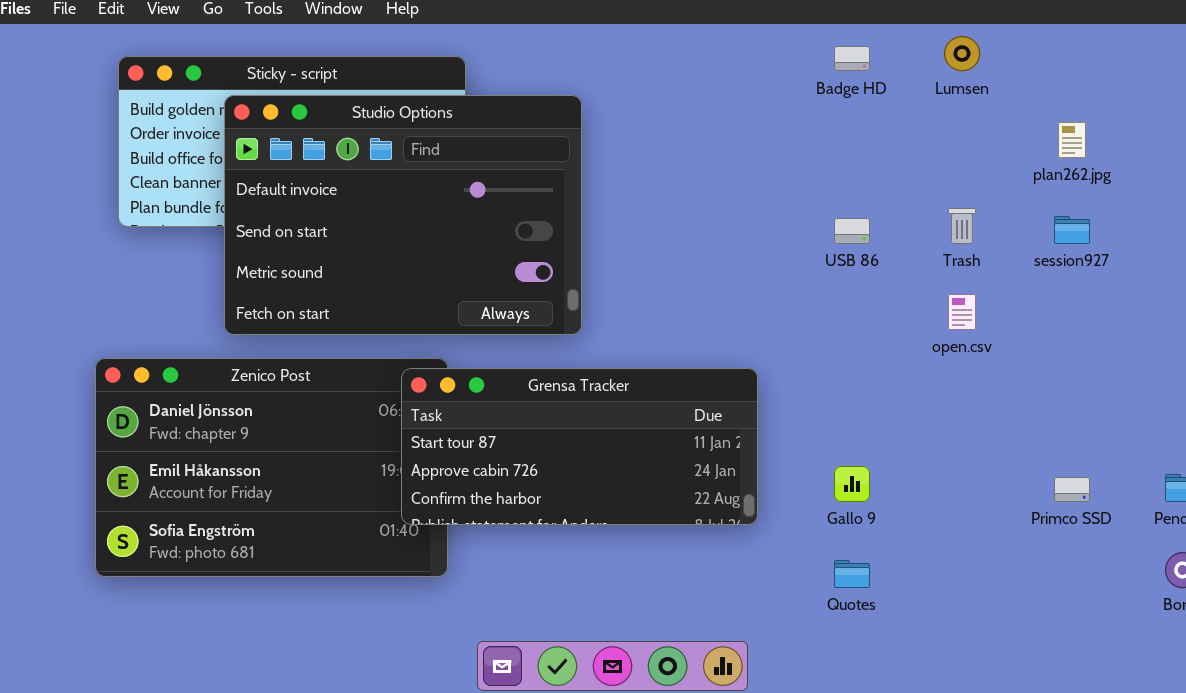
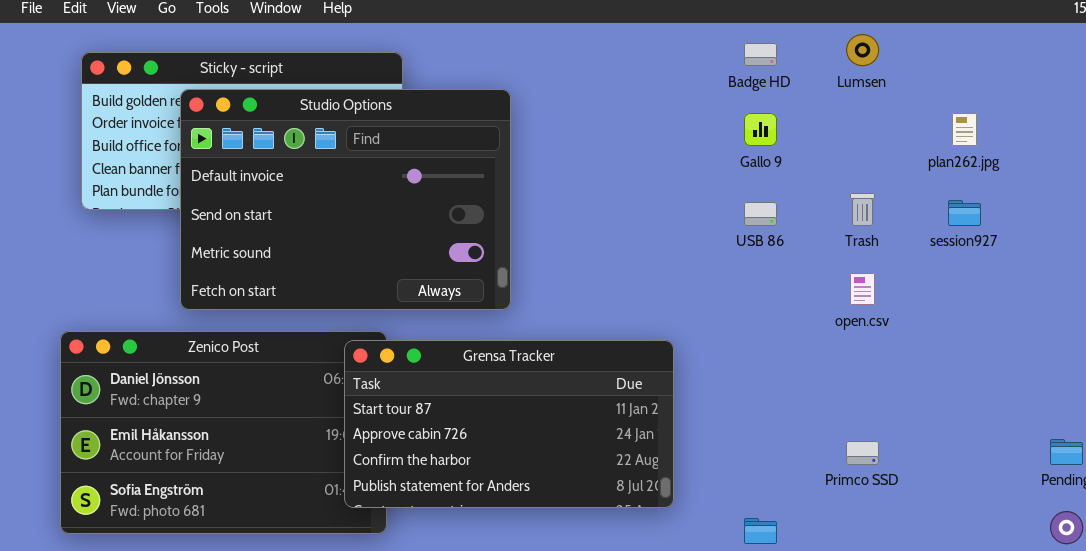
Grensa Tracker: [401,368,758,525] -> [344,340,674,508], resized
Gallo 9: [834,466,870,502] -> [744,113,777,146], moved
Primco SSD: [1054,477,1090,502] -> [846,441,879,465], moved

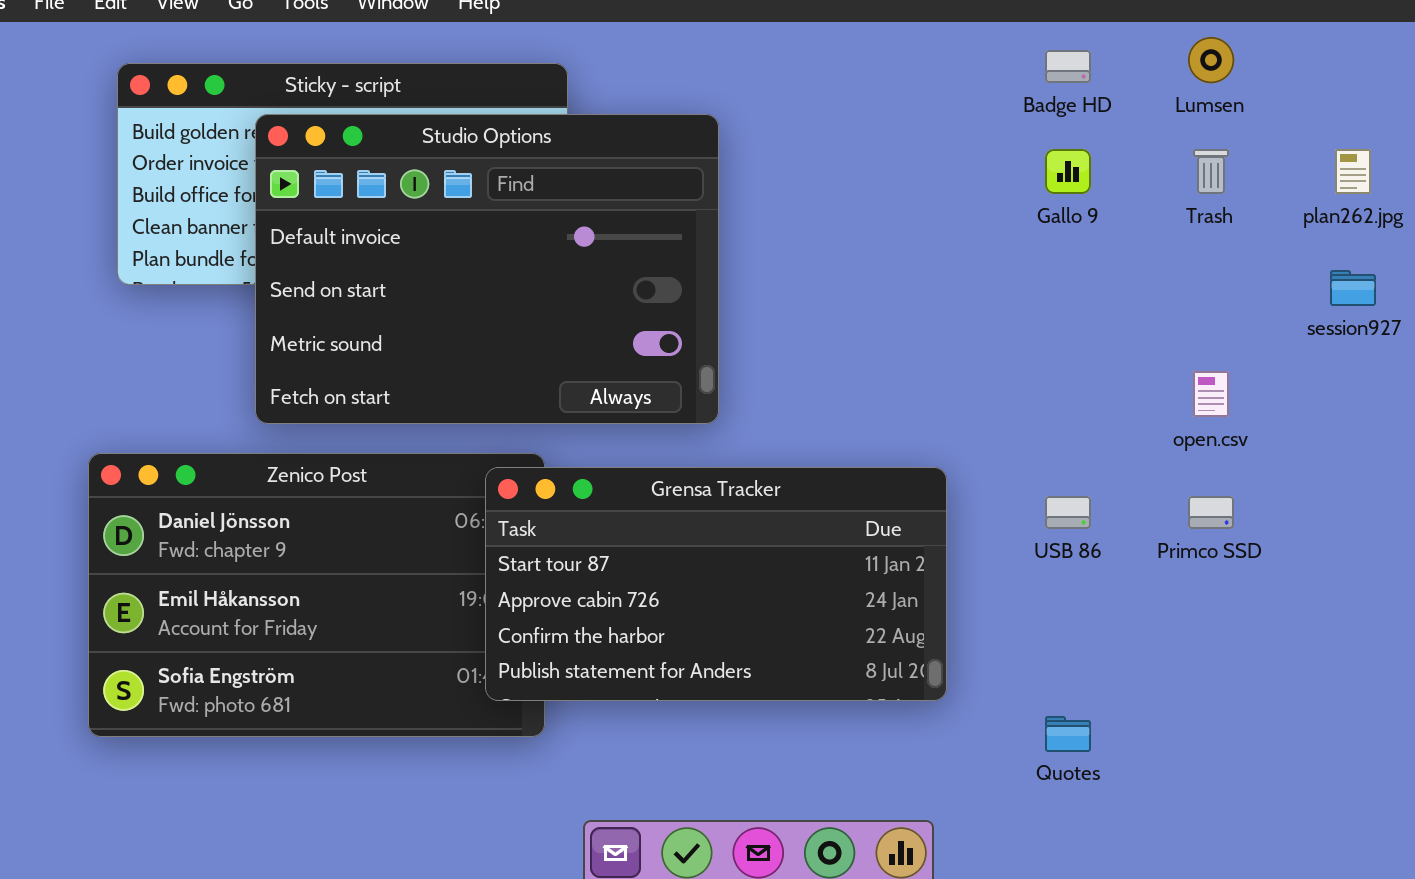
Trash: [850,193,875,226] -> [1193,149,1229,194], moved
USB 86: [744,202,777,226] -> [1045,496,1091,529], moved
Primco SSD: [846,441,879,465] -> [1188,496,1234,529], moved

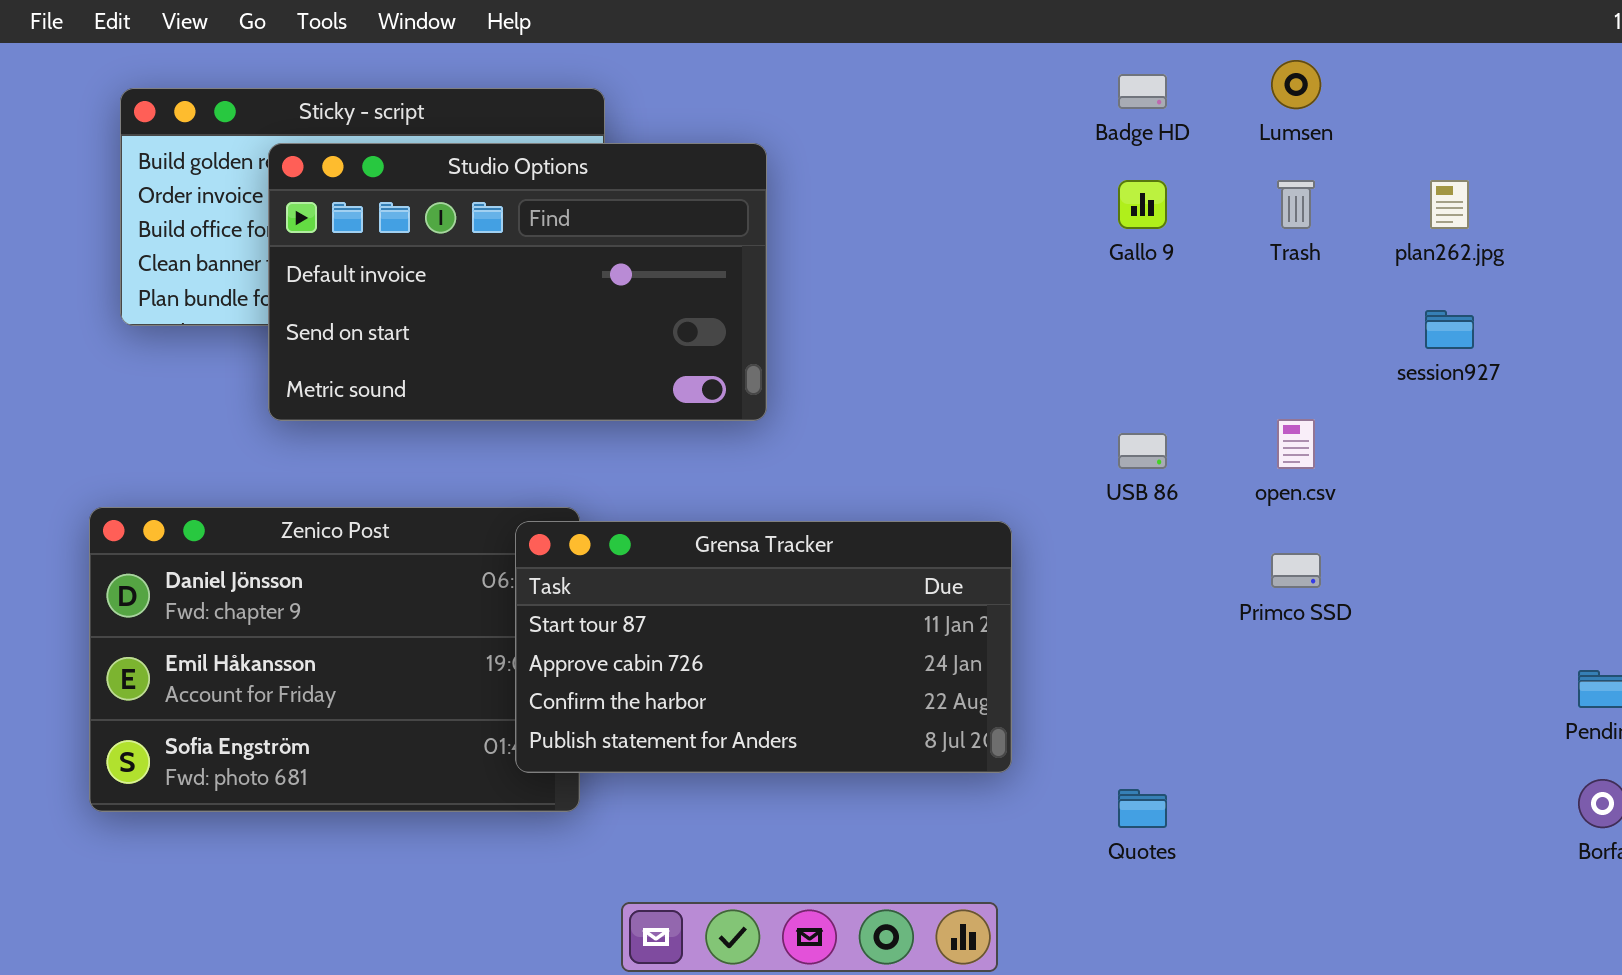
Studio Options: [255,114,719,424] -> [268,143,767,421], resized
USB 86: [1045,496,1091,529] -> [1118,433,1167,469], moved

